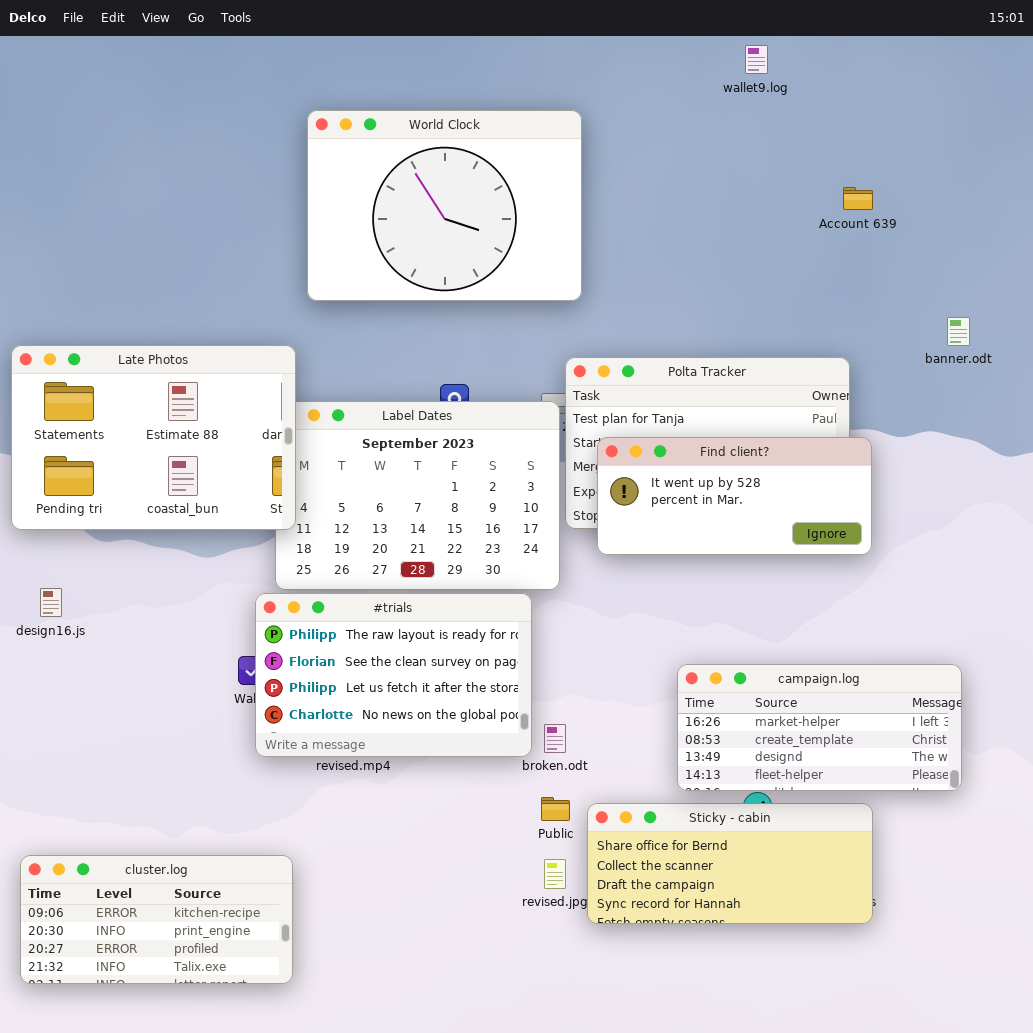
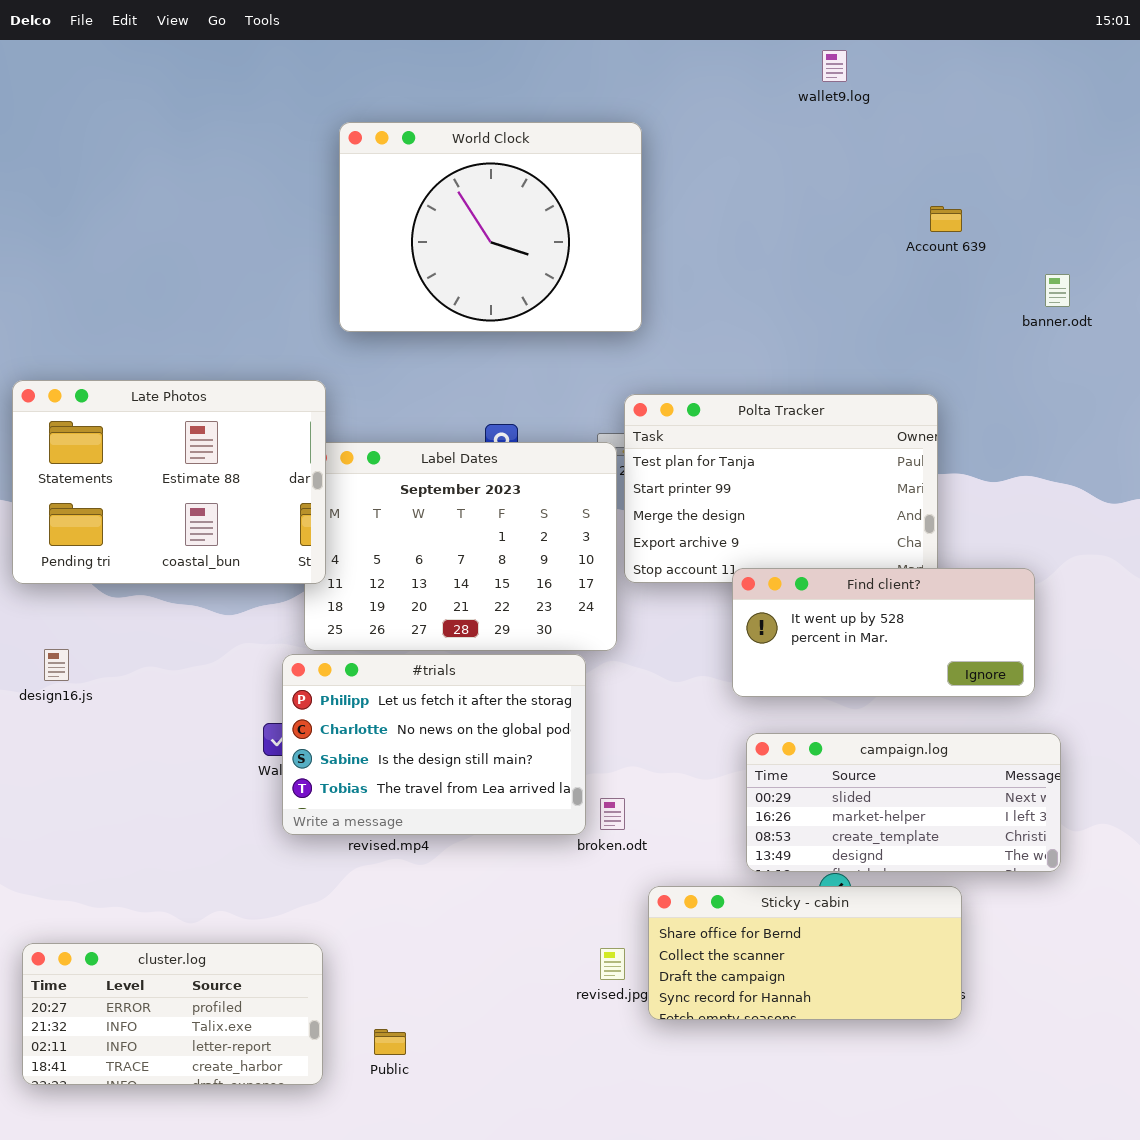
banner.odt: [947,317,970,346] -> [1045,274,1070,307], moved
Find client?: [597,437,872,555] -> [732,568,1035,697], moved
#trials: [255,593,532,757] -> [282,654,586,835], scrolled down 2 rows
campaign.log: [677,664,962,791] -> [746,733,1061,872], scrolled up 1 row
Public: [541,797,570,821] -> [374,1029,406,1055], moved
cluster.log: [20,855,293,984] -> [22,943,323,1085], scrolled down 2 rows

